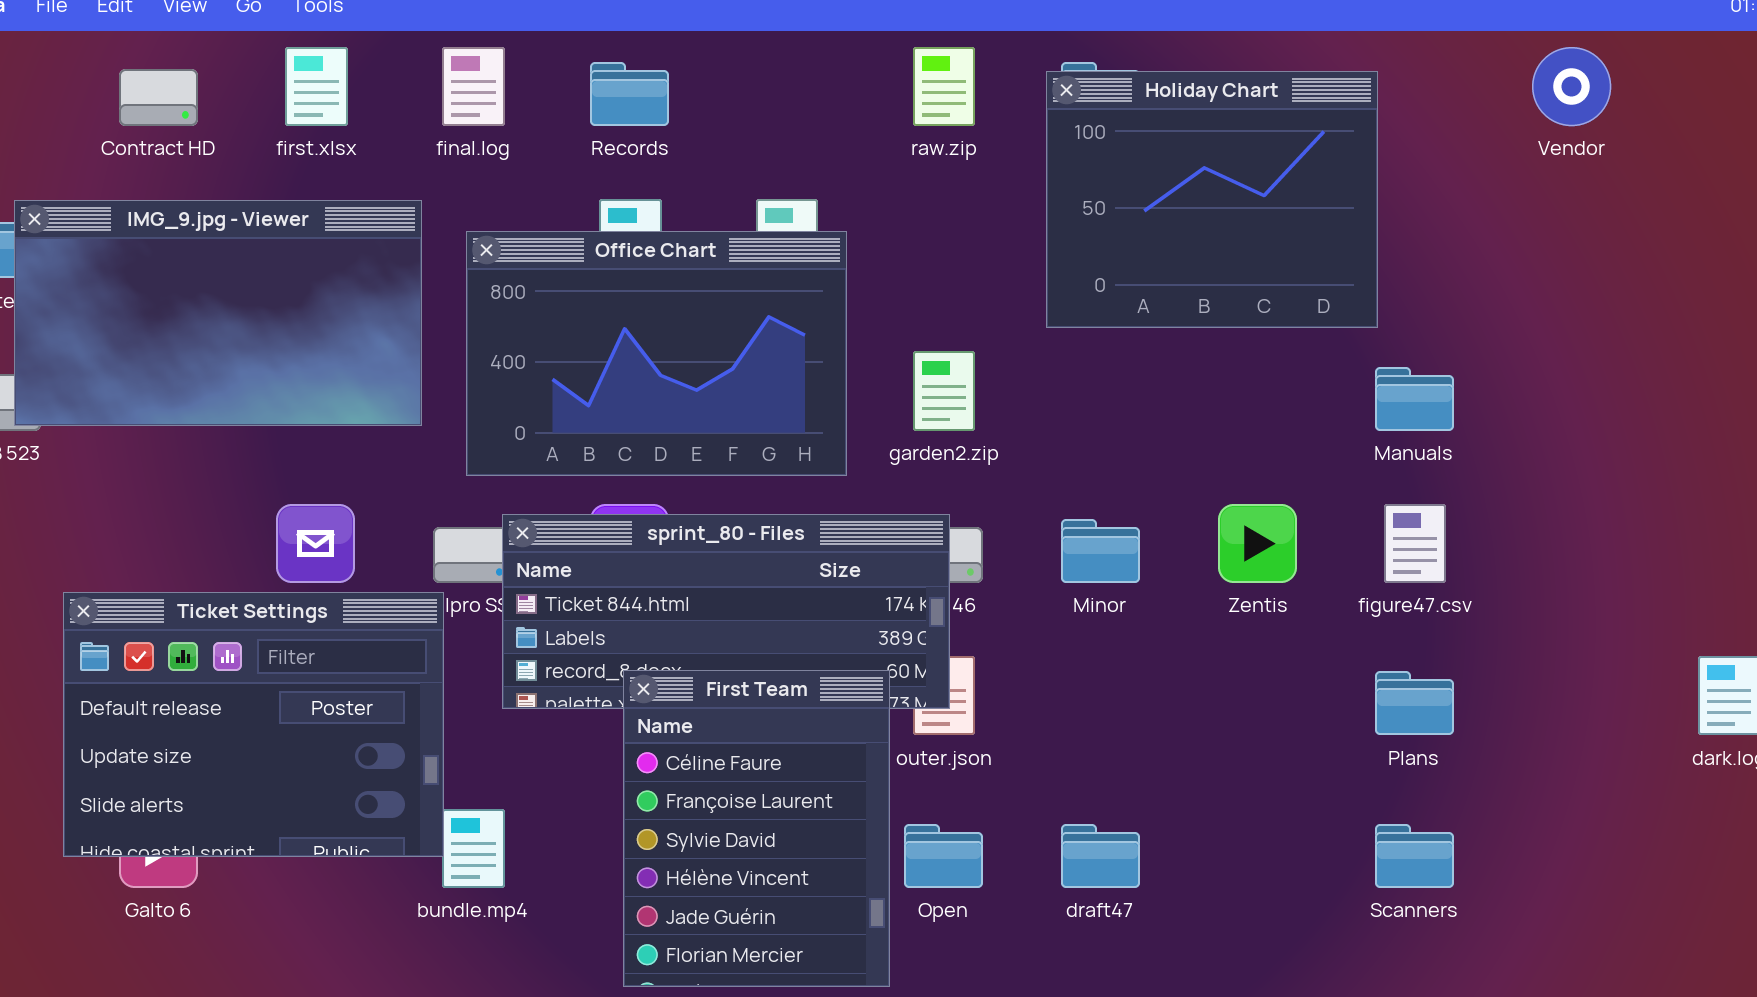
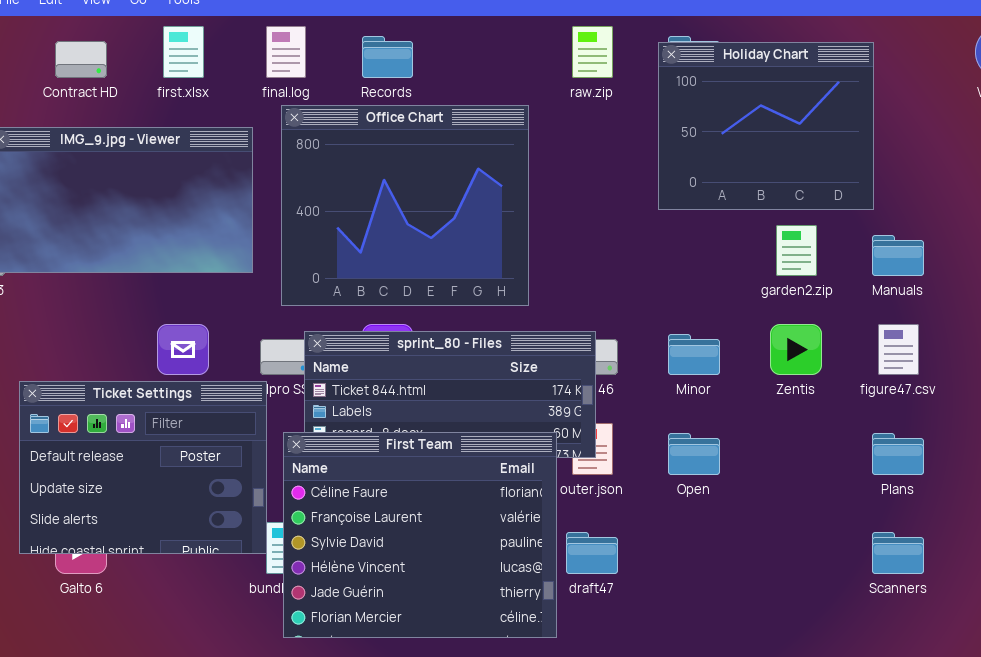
Office Chart: [466,231,847,476] -> [281,105,529,306], resized
garden2.zip: [913,351,975,431] -> [776,225,817,276], moved
First Team: [623,670,890,987] -> [283,432,557,638], resized
Open: [904,824,983,888] -> [668,433,720,475], moved
draft47: [1061,824,1140,888] -> [566,532,618,574], moved

